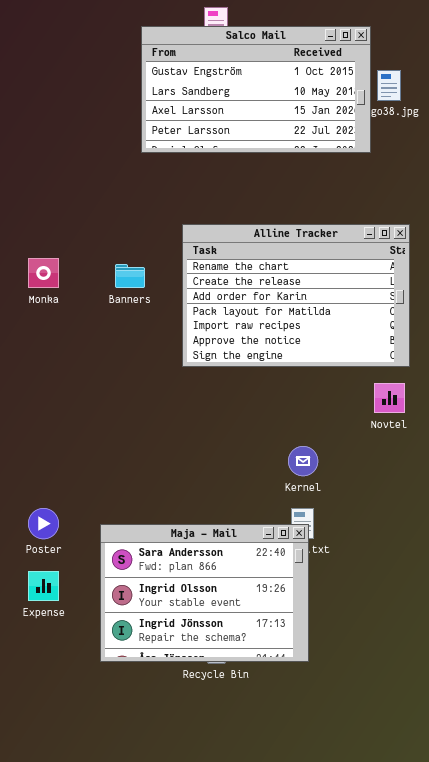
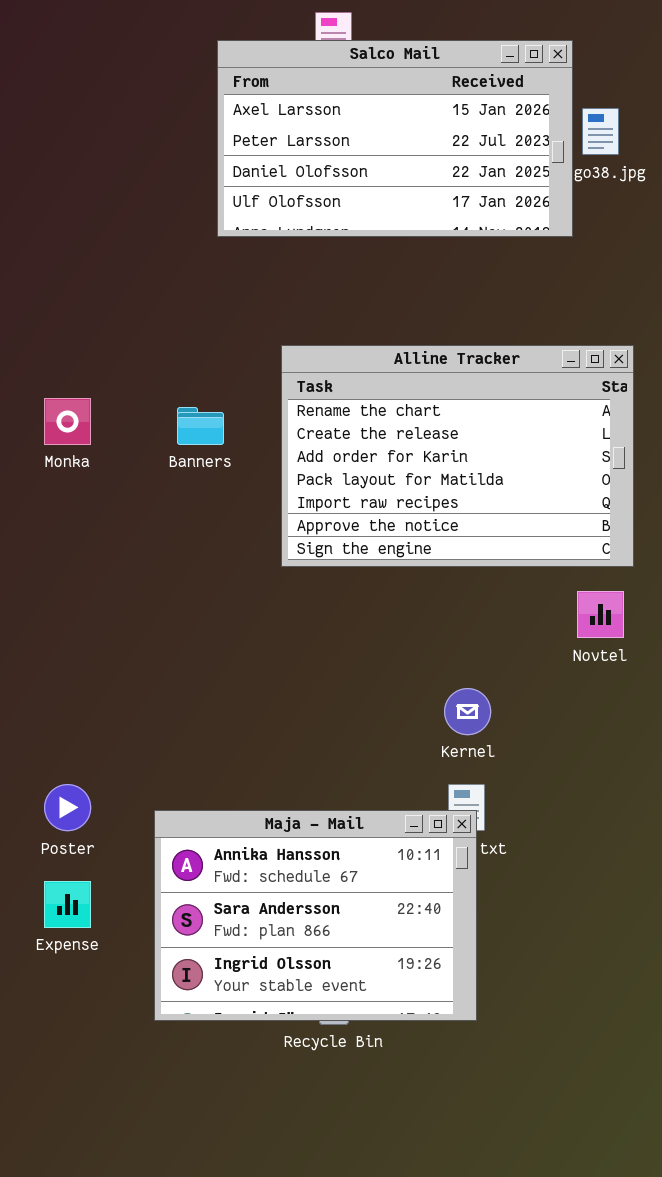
Salco Mail: [141,26,371,153] -> [217,40,573,237], scrolled down 2 rows
Maja - Mail: [100,524,309,662] -> [154,810,477,1021], scrolled up 1 row

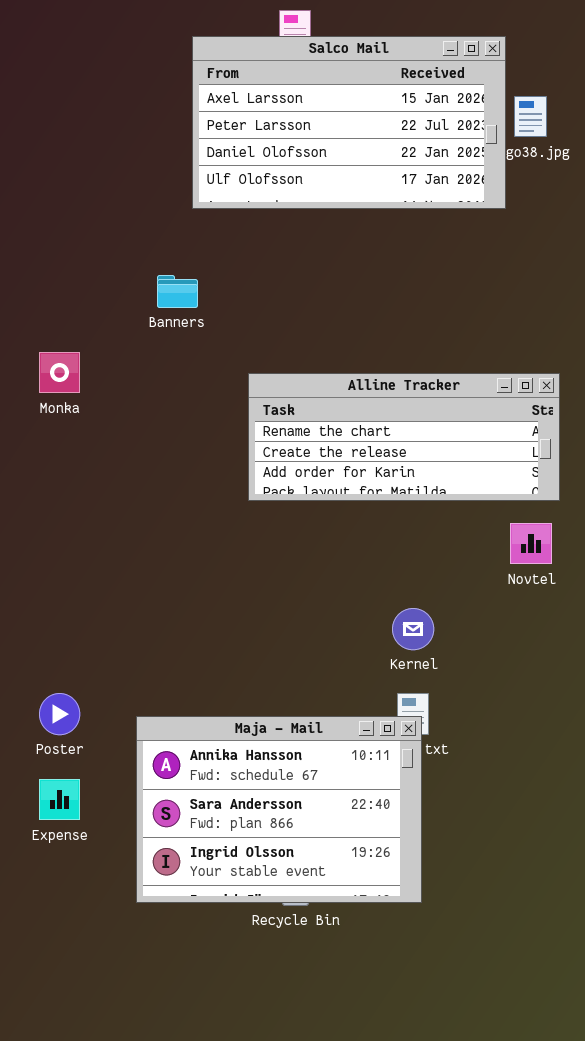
Alline Tracker: [281,345,634,567] -> [248,373,560,501], resized
Banners: [177,407,224,445] -> [157,275,198,308], moved

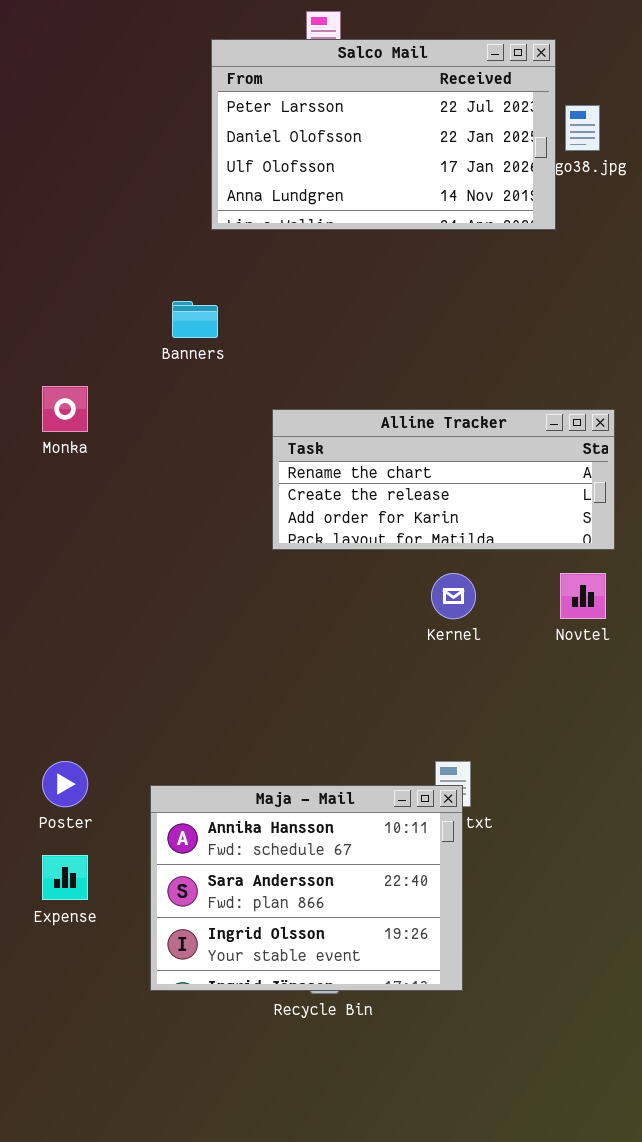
Salco Mail: [192,36,506,209] -> [211,39,556,230], scrolled down 1 row
Kernel: [392,608,434,650] -> [431,573,476,619], moved

